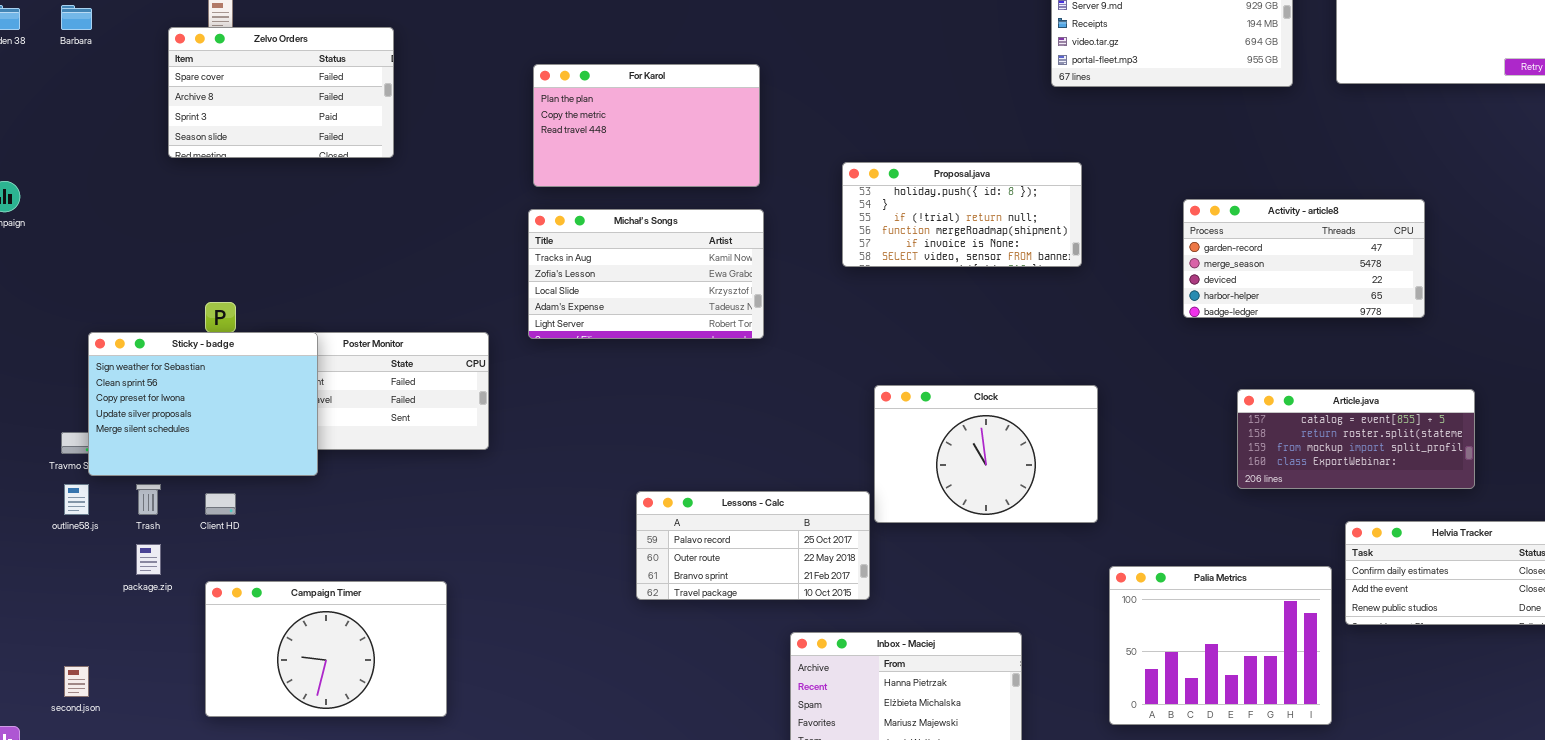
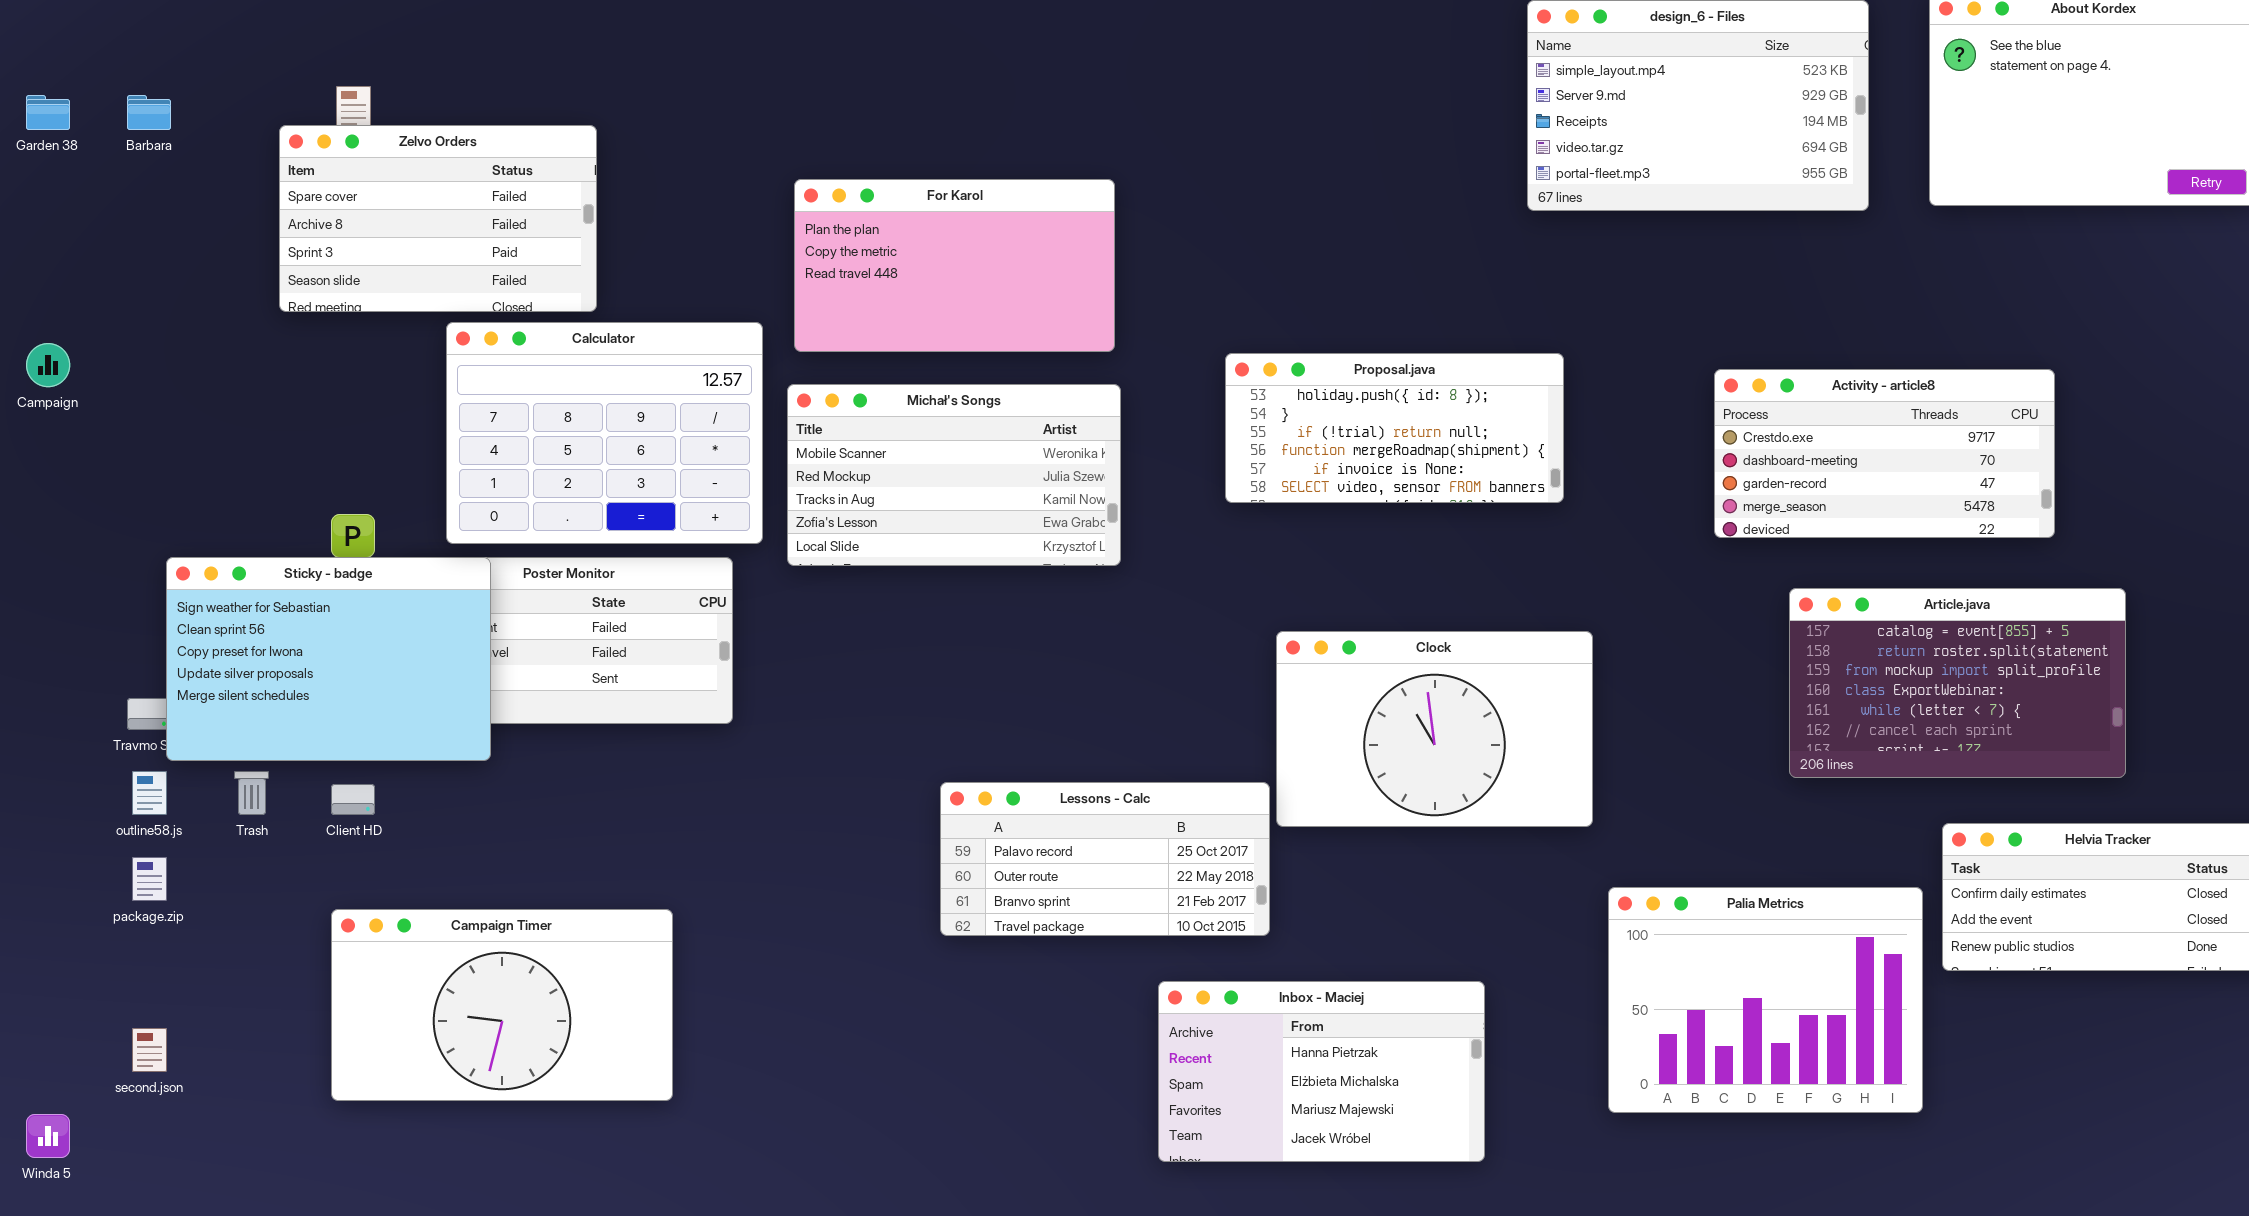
Proposal.java: [842,162,1082,267] -> [1225,353,1564,503], moved
Calculator: none -> [446,322,763,544], opened
Activity - article8: [1183,199,1425,318] -> [1714,369,2055,538], scrolled up 2 rows
Michał's Songs: [528,209,764,339] -> [787,384,1121,566], scrolled up 2 rows
Article.java: [1237,389,1475,489] -> [1789,588,2126,778], resized
package.zip: [136,544,161,575] -> [132,857,167,901], moved

